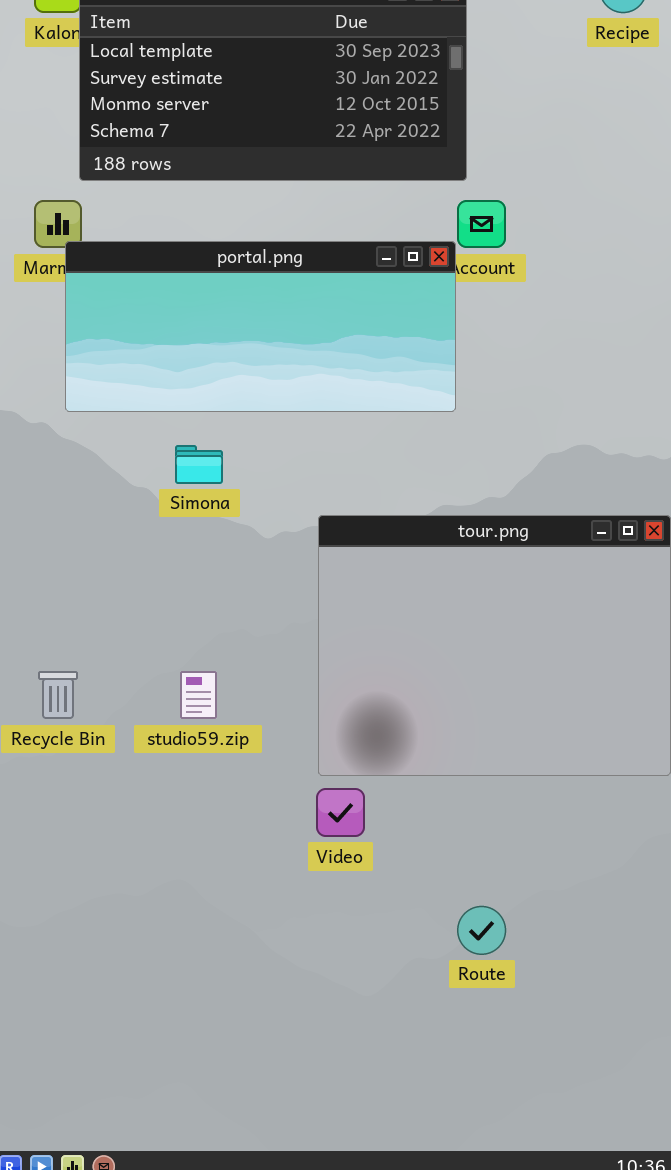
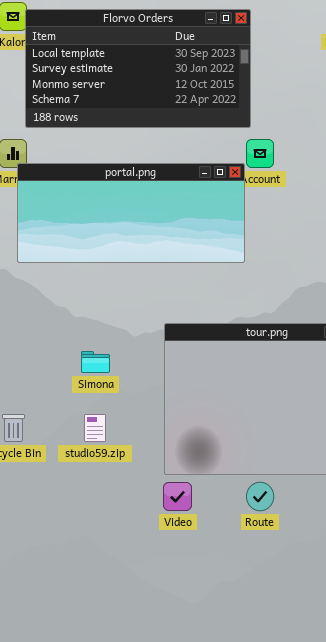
Simona: [175,445,223,484] -> [81,351,110,373], moved
Route: [457,906,506,955] -> [246,482,274,511], moved

